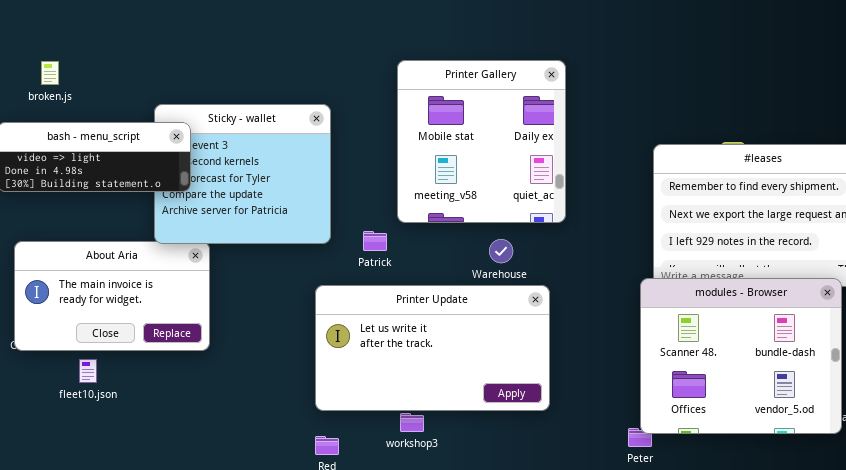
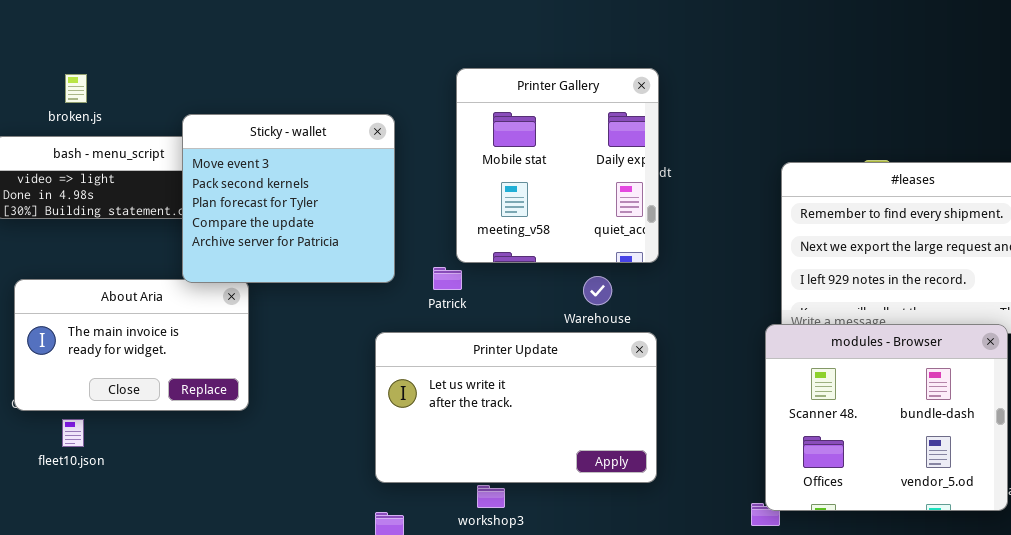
Printer Gallery: [397,60,566,223] -> [456,68,659,263], moved
broken.js: [41,61,59,85] -> [65,74,87,103], moved
Sticky - wallet: [154,104,331,244] -> [182,114,395,283], raised
fleet10.json: [79,359,97,383] -> [62,419,84,447], moved

